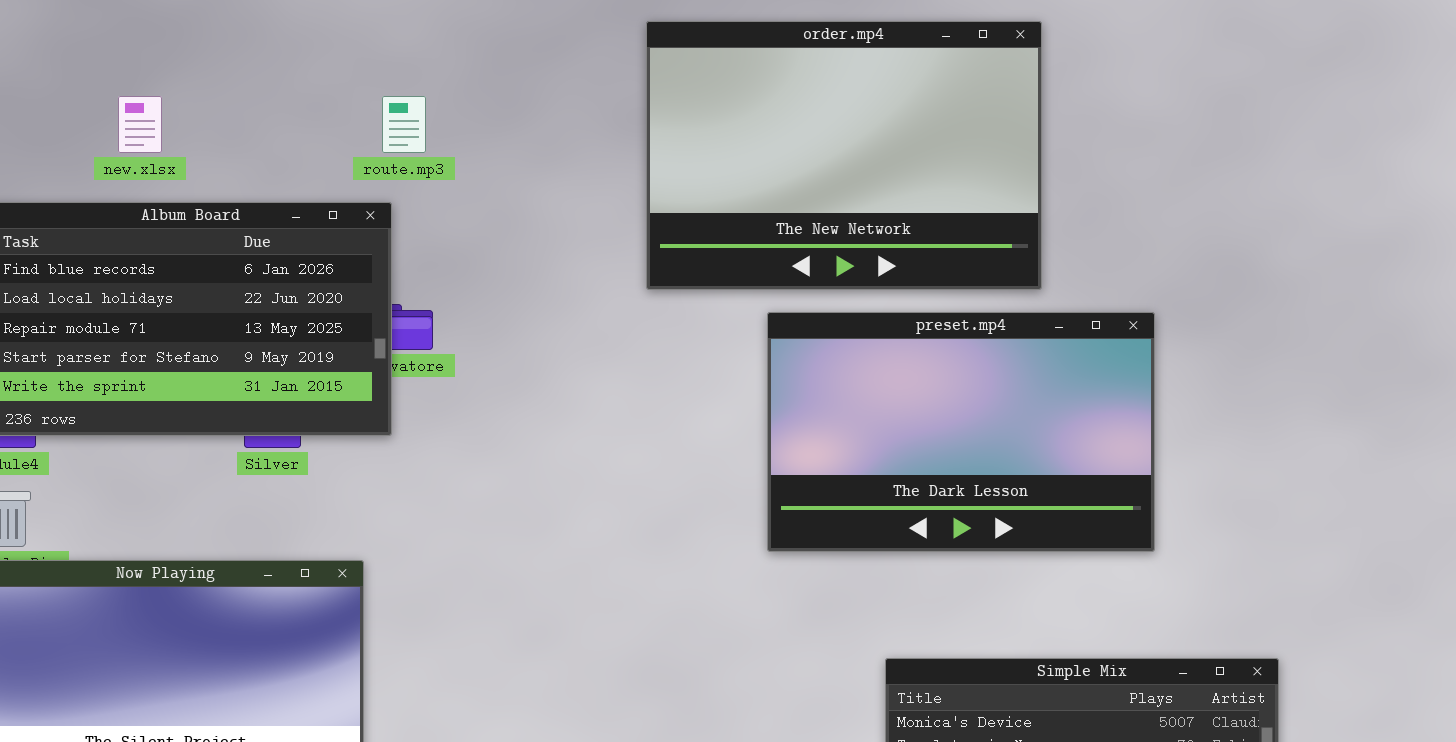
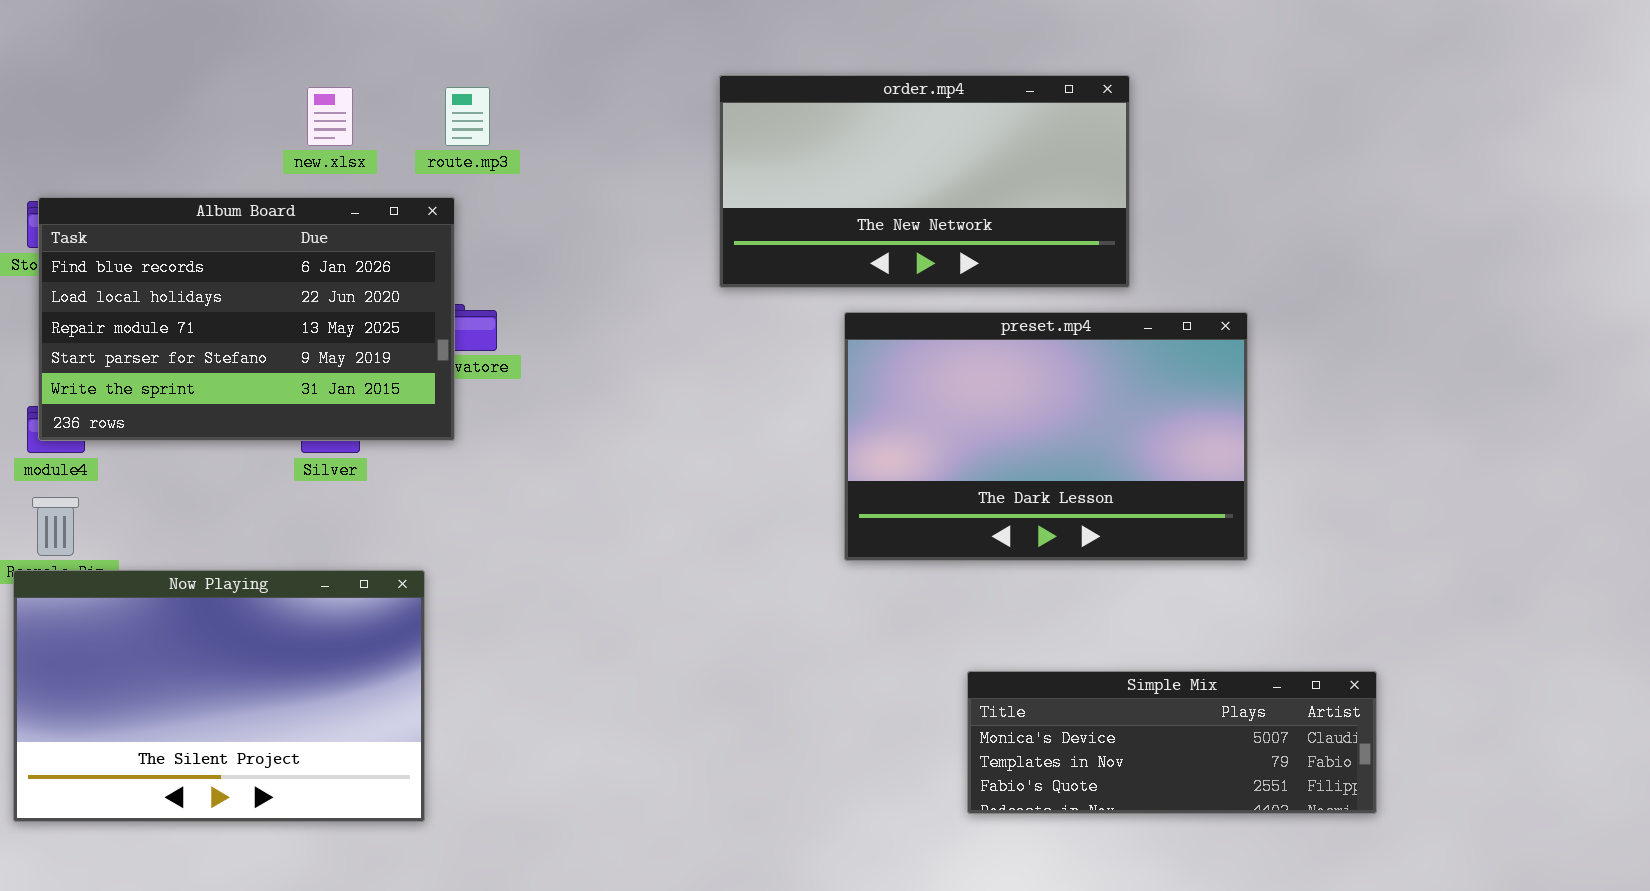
order.mp4: [646,21,1042,290] -> [719,75,1130,288], resized
new.xlsx: [118,96,162,153] -> [307,87,353,146], moved

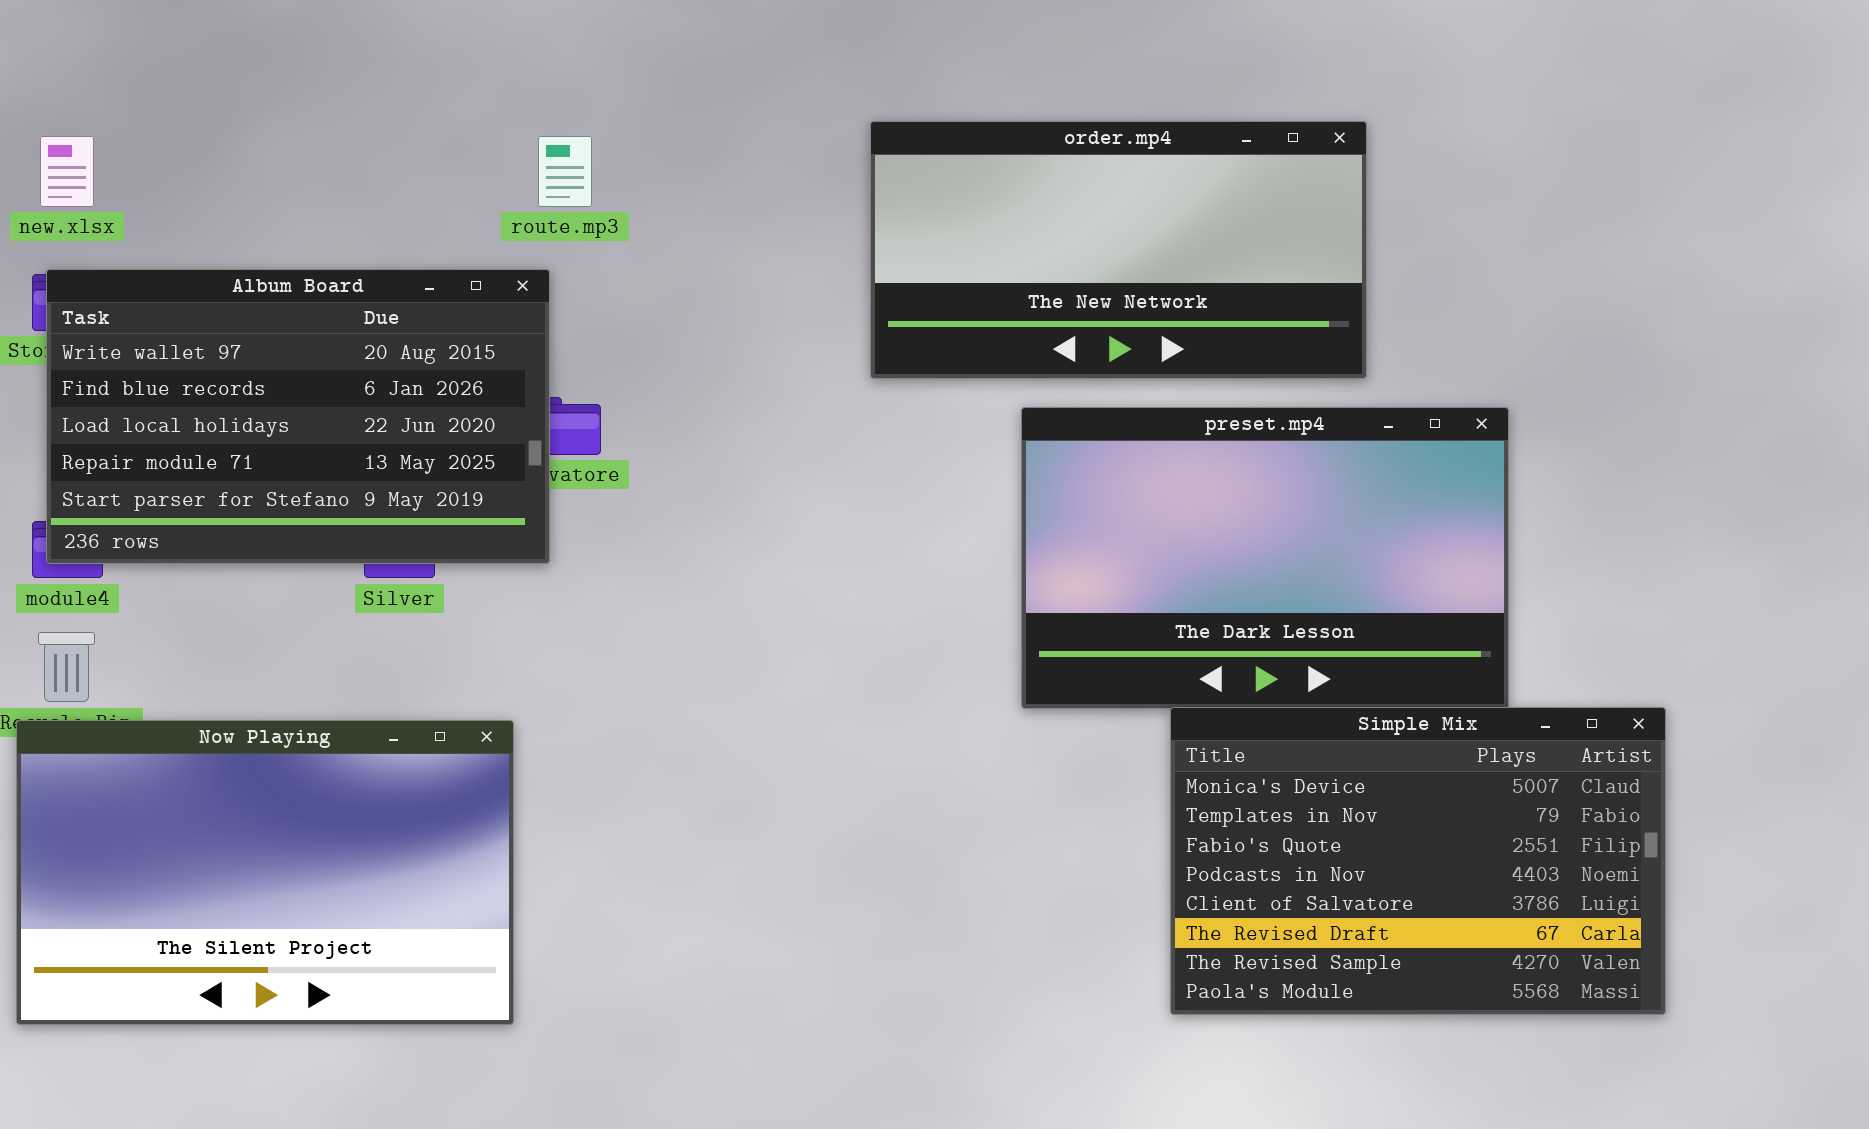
new.xlsx: [307,87,353,146] -> [40,136,94,207], moved
Album Board: [38,197,455,441] -> [46,269,550,564], scrolled up 1 row
Simple Mix: [967,671,1377,814] -> [1170,707,1666,1015], resized

